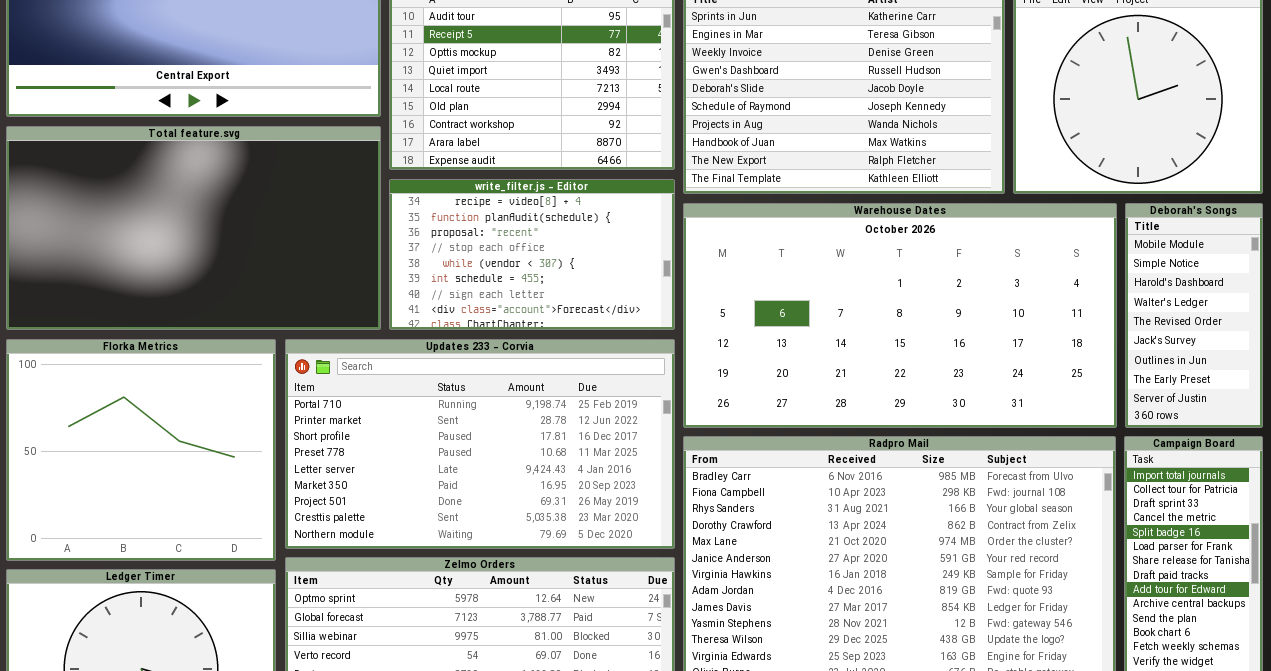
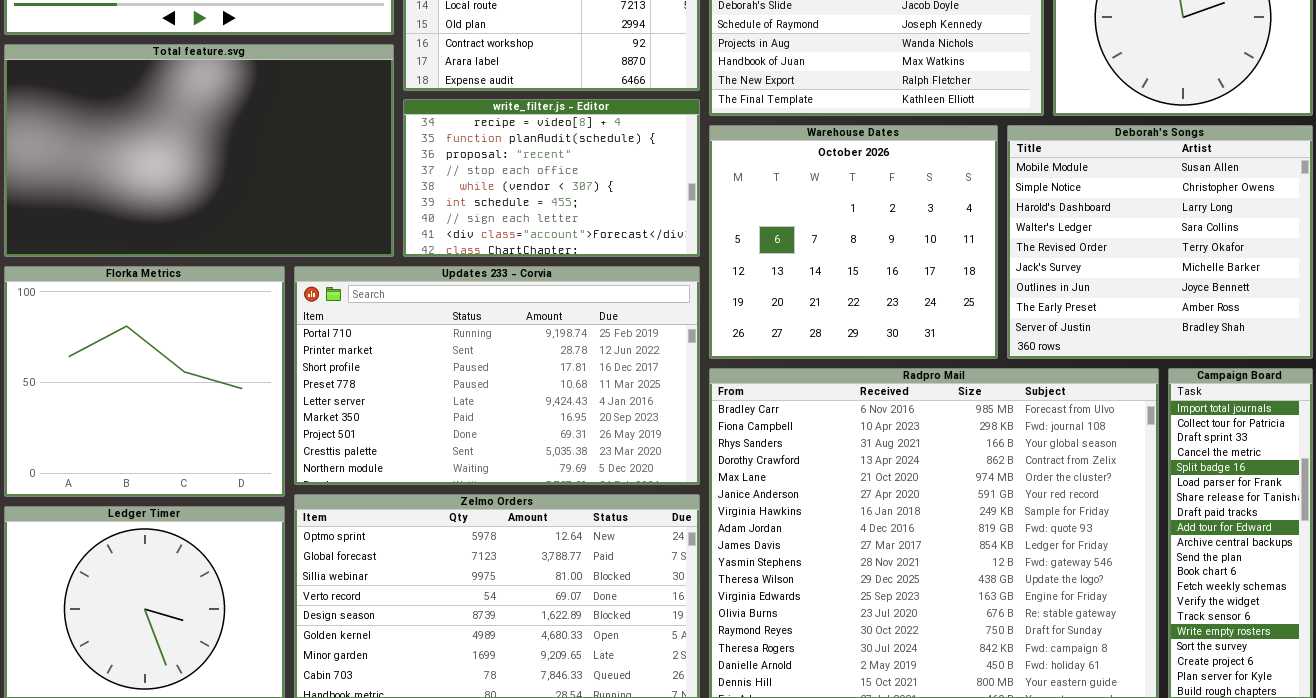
Warehouse Dates: [683,203,1117,428] -> [709,125,998,359], resized
Deborah's Songs: [1125,203,1263,428] -> [1007,125,1313,359], resized

